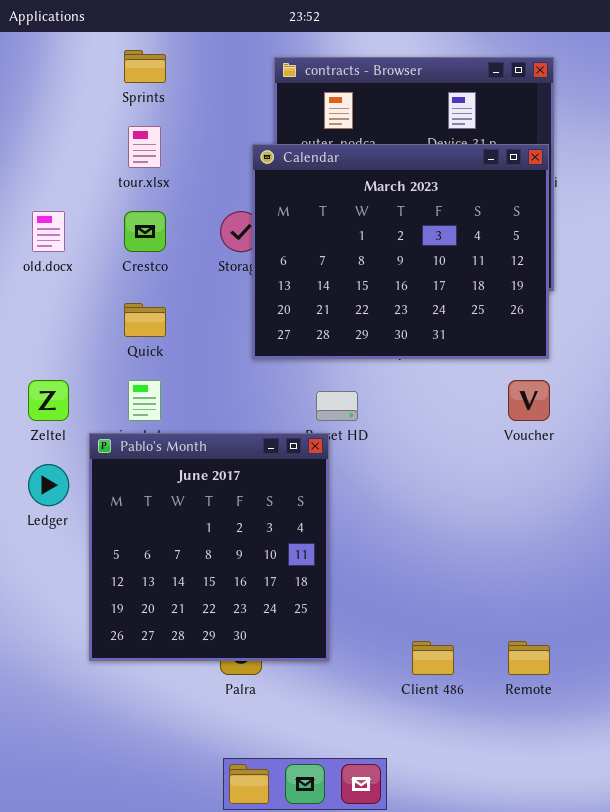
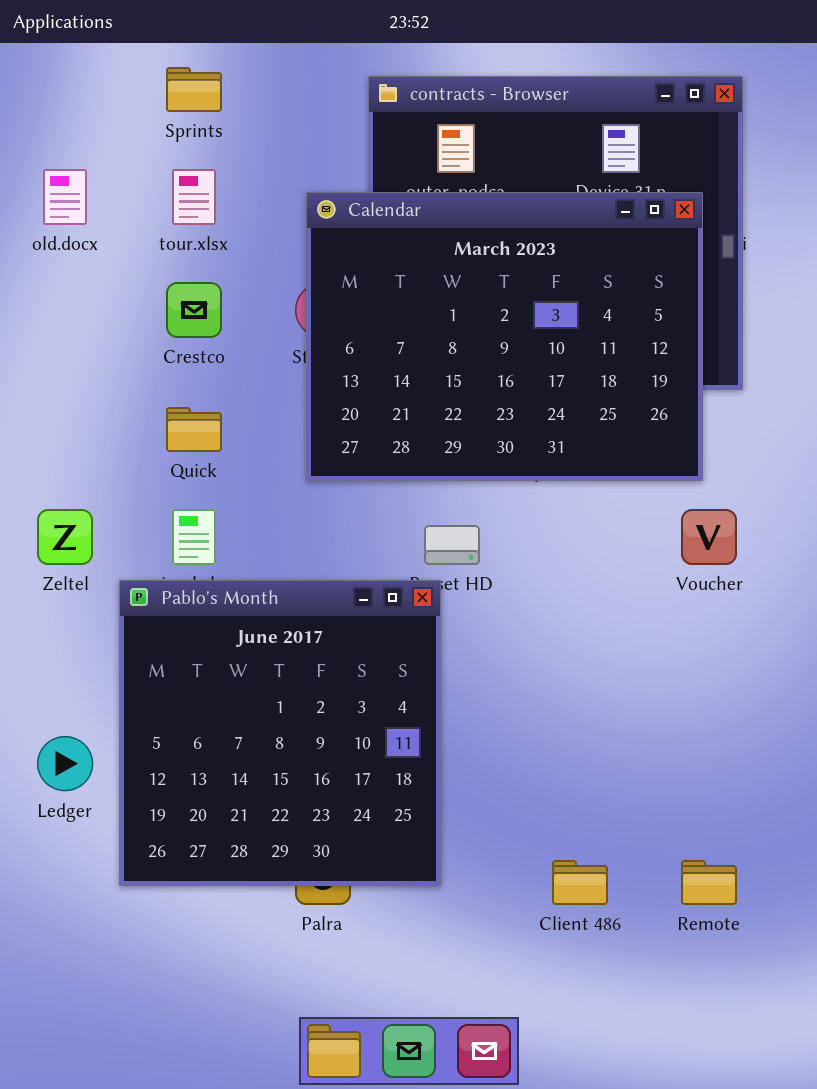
Calendar: [252,144,549,359] -> [306,192,703,481], moved
old.docx: [32,211,65,252] -> [43,169,87,225], moved
Ledger: [28,464,69,506] -> [37,736,93,791], moved

